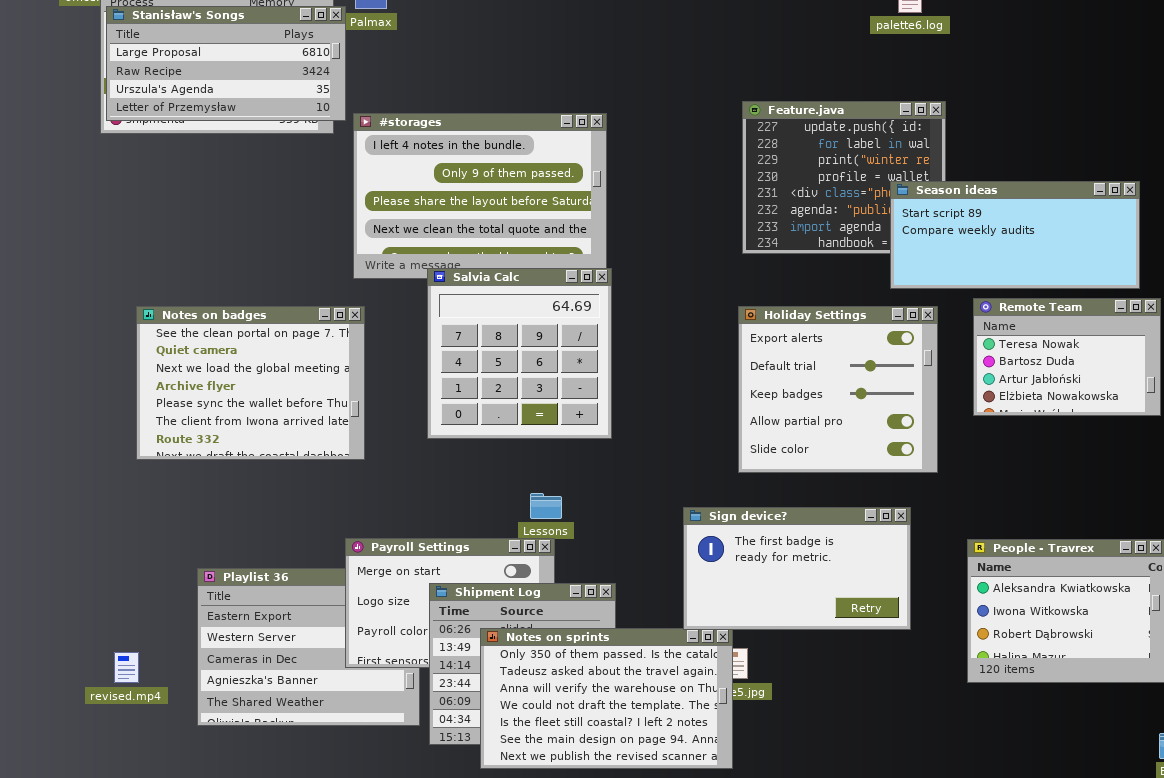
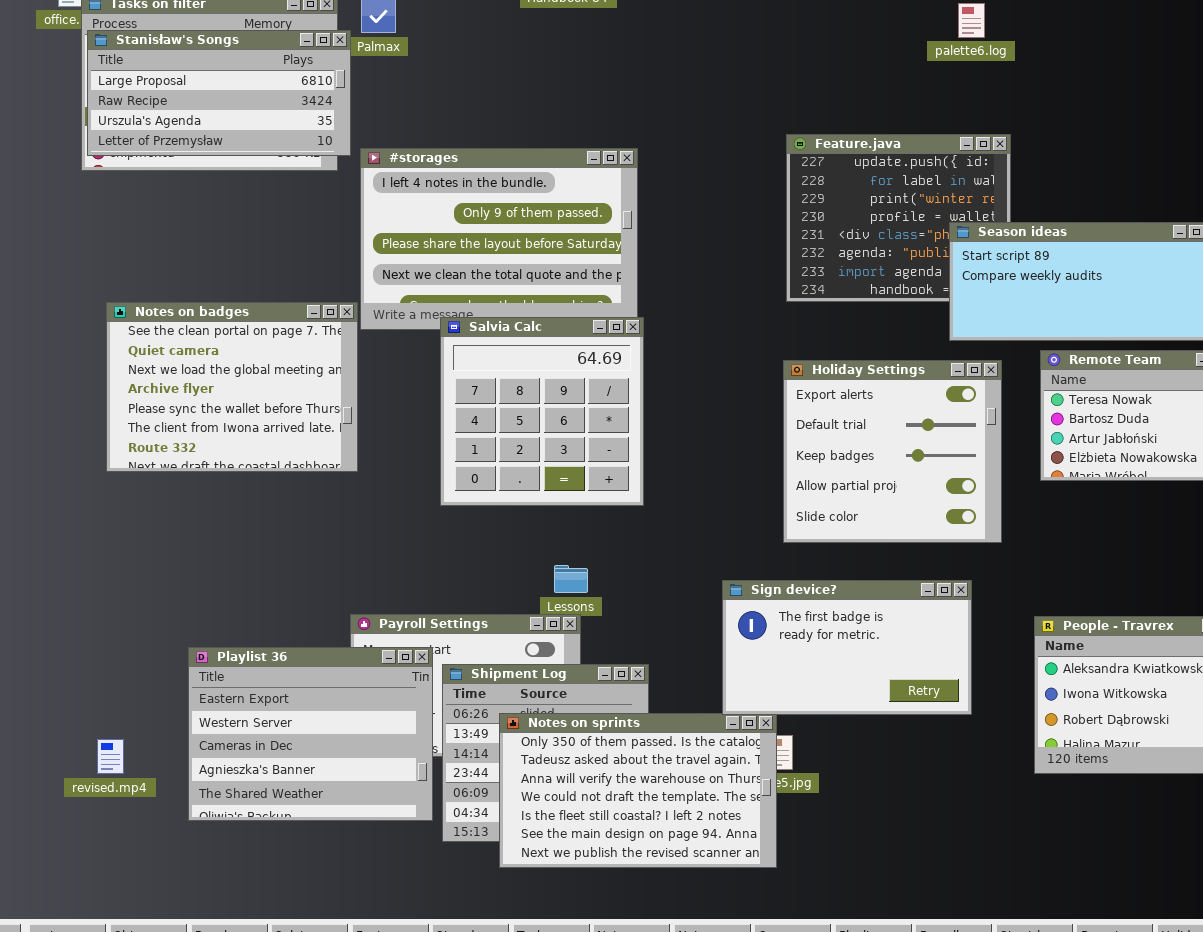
Notes on badges: [136,306,365,460] -> [106,302,358,472], moved
Playlist 36: [197,568,420,726] -> [188,647,433,821], raised

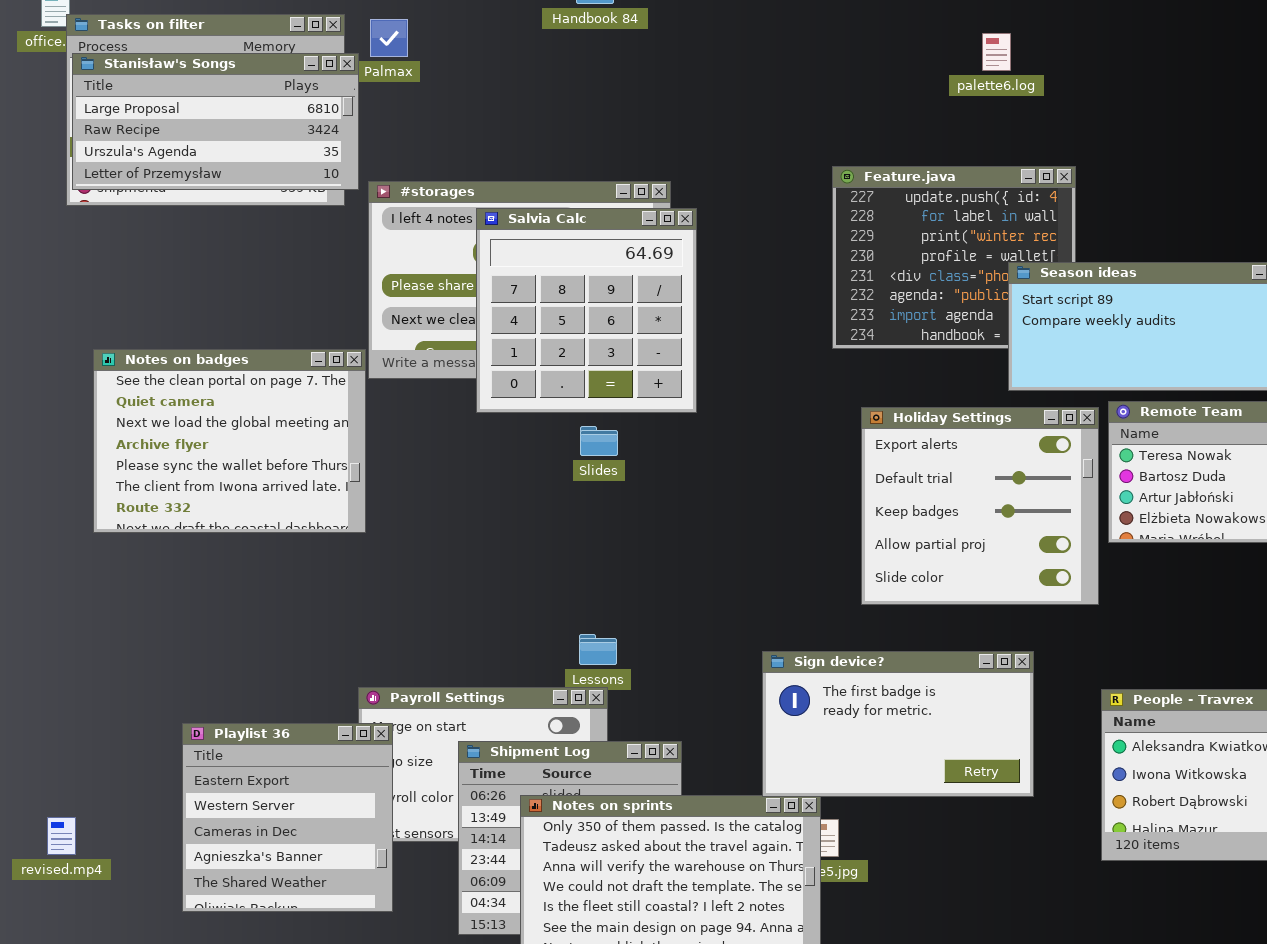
palette6.log: [958,3,985,38] -> [982,33,1011,71], moved
Salvia Calc: [440,317,644,506] -> [476,208,697,413], moved
Holiday Settings: [783,360,1002,543] -> [861,407,1099,605], moved
Playlist 36: [188,647,433,821] -> [182,723,393,912], resized
revised.mp4: [97,739,124,774] -> [47,817,76,855], moved

